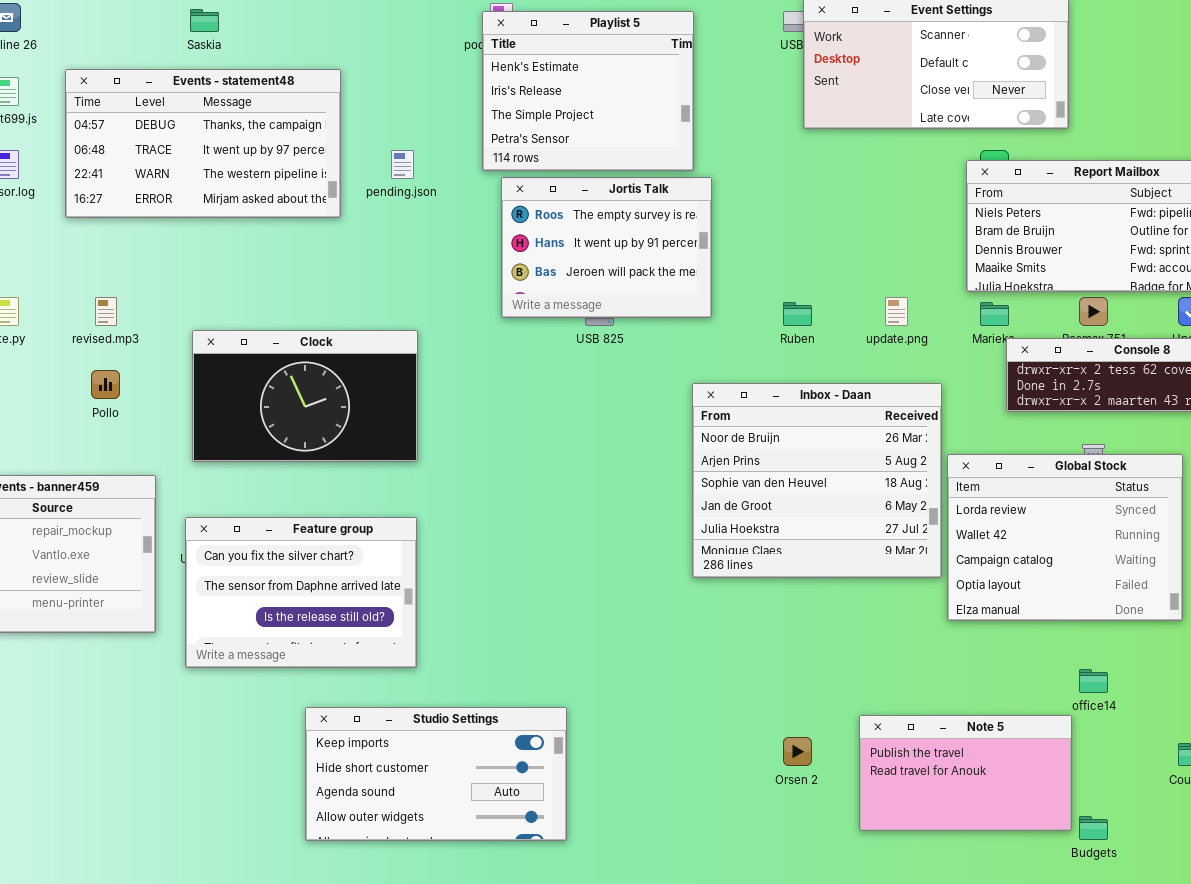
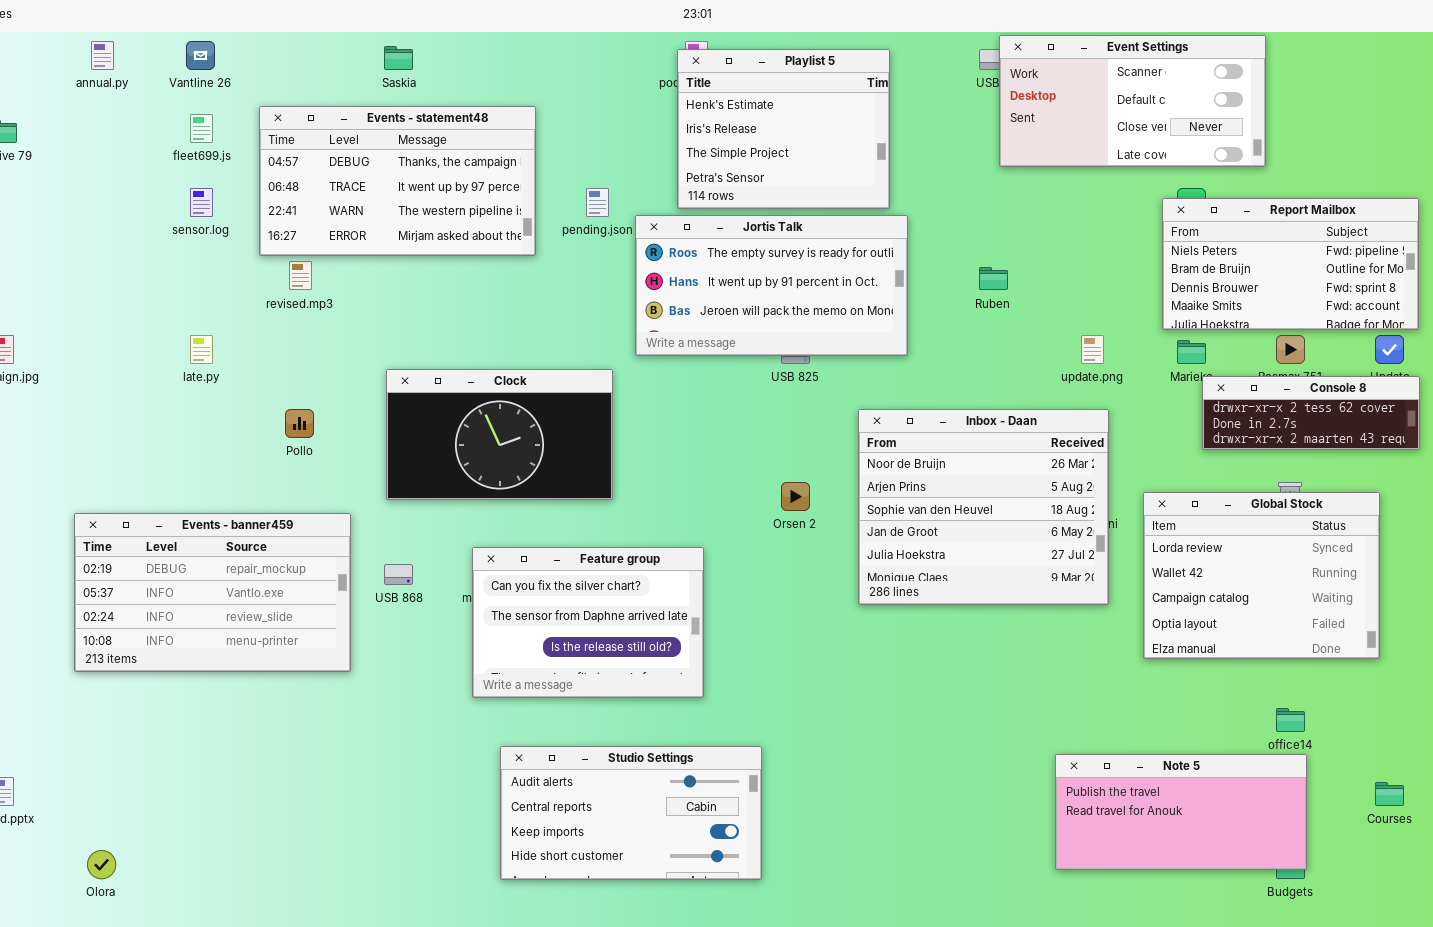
Jortis Talk: [501,177,712,318] -> [635,215,908,356], resized
revised.mp3: [95,297,117,326] -> [289,261,312,290], moved
Ruben: [783,302,812,326] -> [979,267,1008,290], moved
Inbox - Daan: [692,383,942,578] -> [858,409,1109,605], moved
Feature group: [185,517,417,668] -> [472,547,704,698], moved
Studio Settings: [305,707,567,841] -> [500,746,762,880], scrolled up 2 rows
Note 5: [859,715,1072,831] -> [1055,754,1307,870], resized
Orsen 2: [783,737,812,766] -> [781,482,810,511], moved

